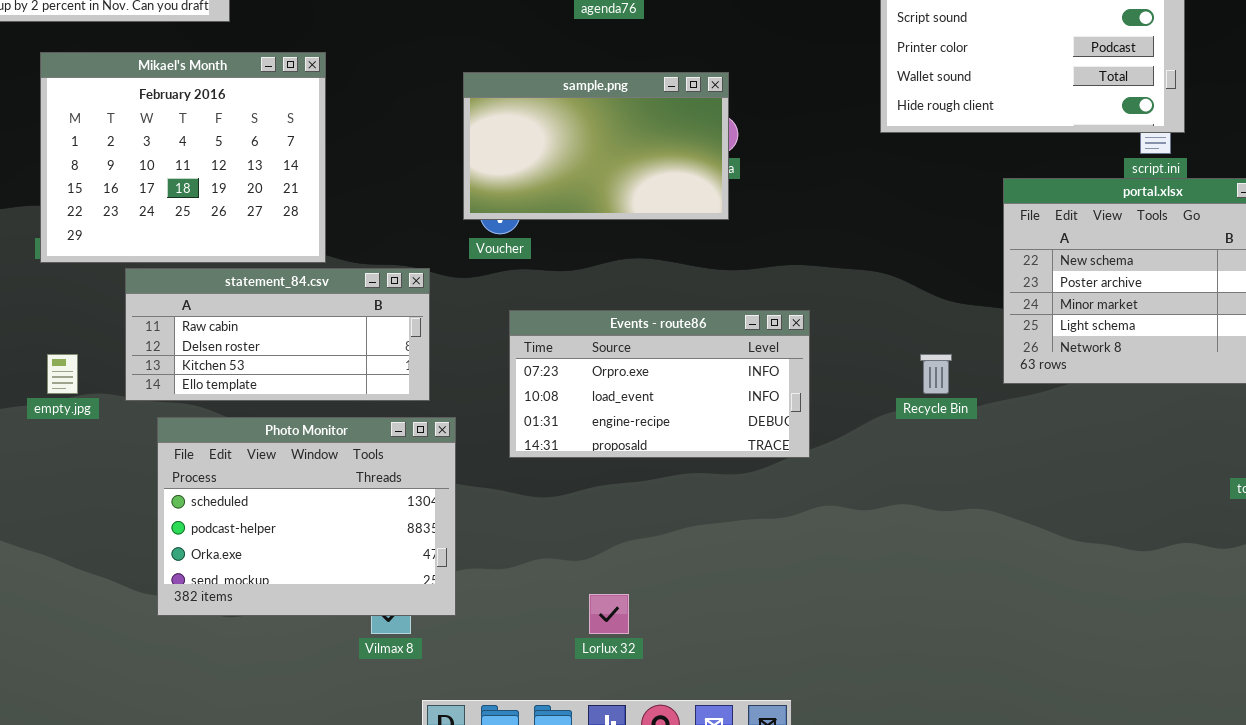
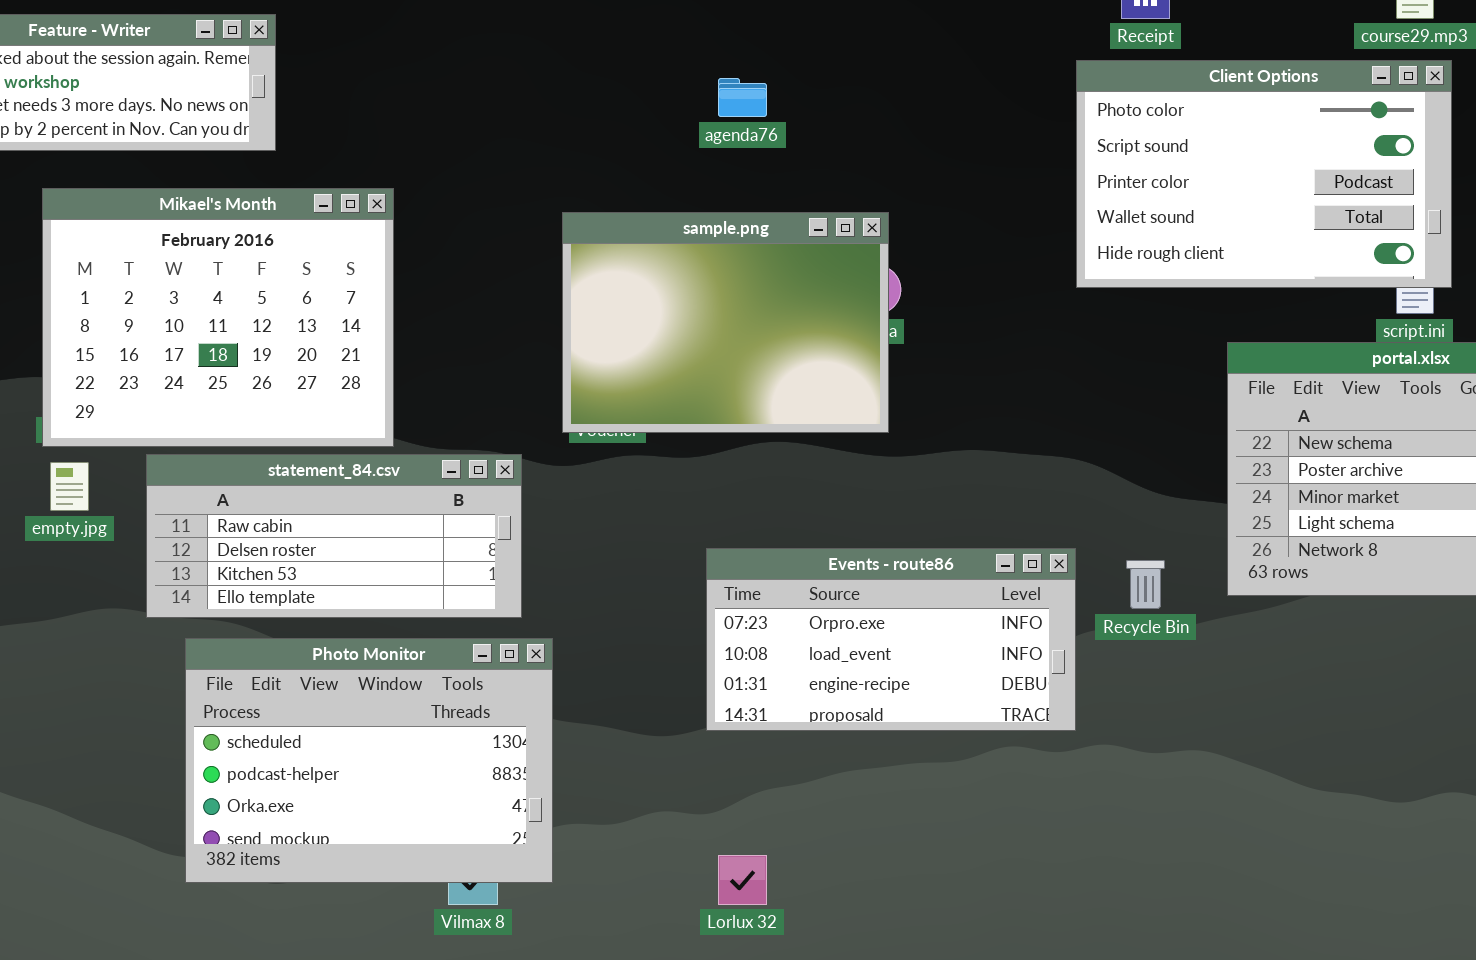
sample.png: [463,72,729,220] -> [562,212,889,433], resized
Events - route86: [509,310,810,458] -> [706,548,1076,731], moved
empty.jpg: [47,354,78,394] -> [50,462,89,511], moved

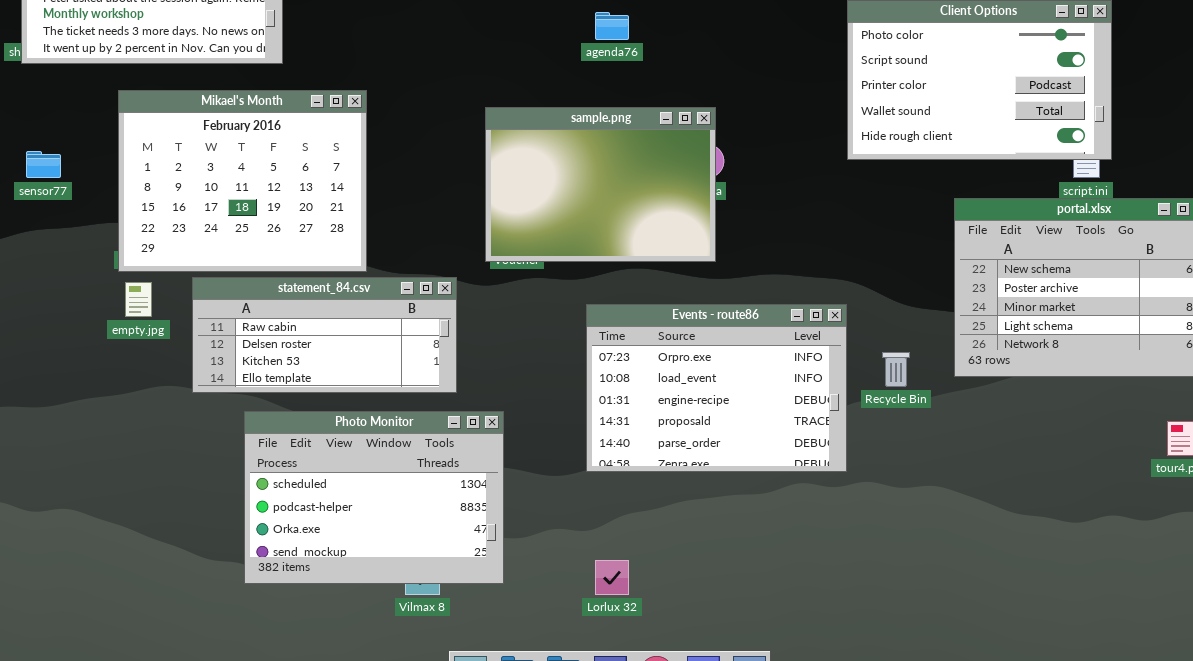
Events - route86: [706,548,1076,731] -> [586,304,847,472], resized
Photo Monitor: [185,638,553,883] -> [244,411,504,584], moved

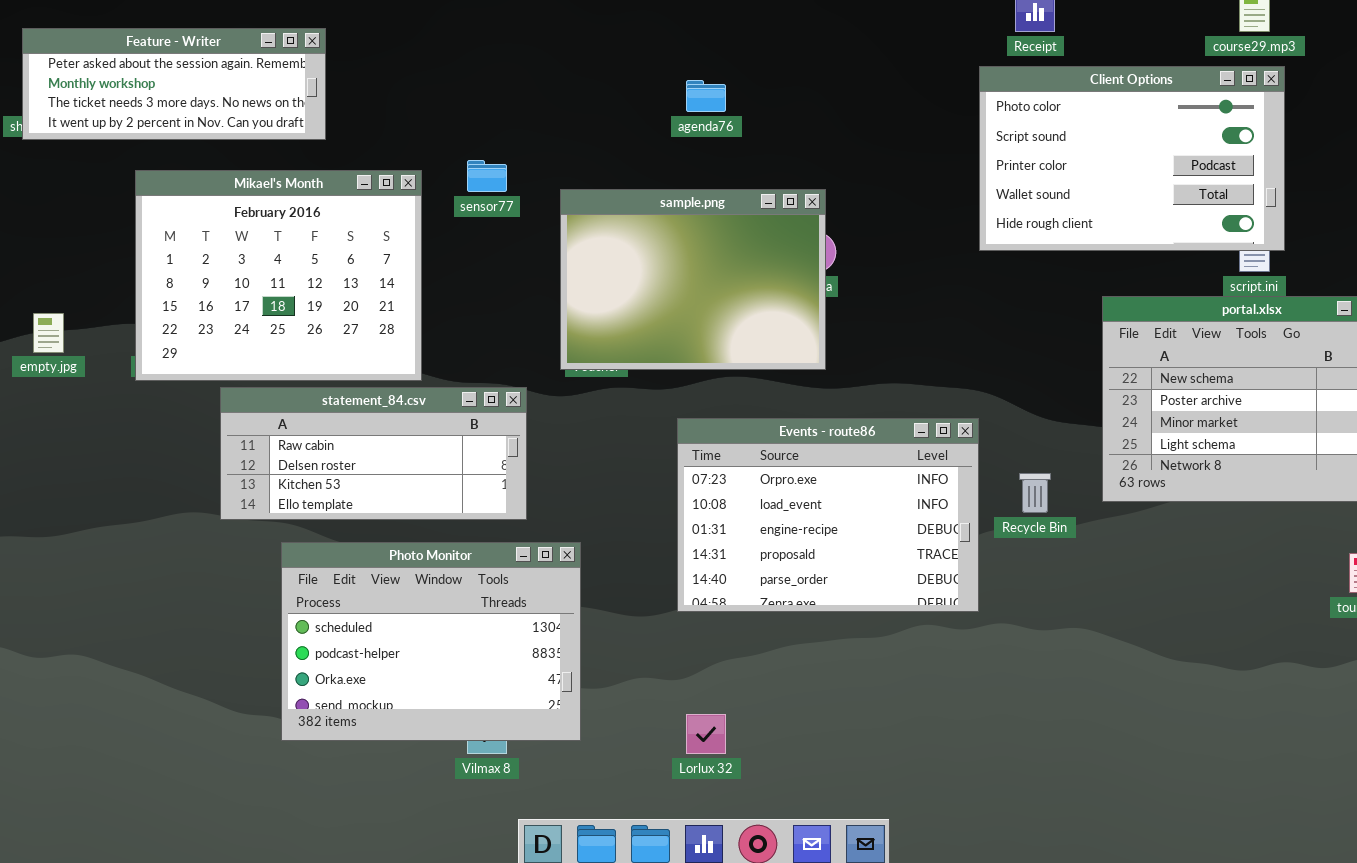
sensor77: [26,151,61,178] -> [467,160,507,192], moved
empty.jpg: [125,282,152,317] -> [33,313,64,353], moved

